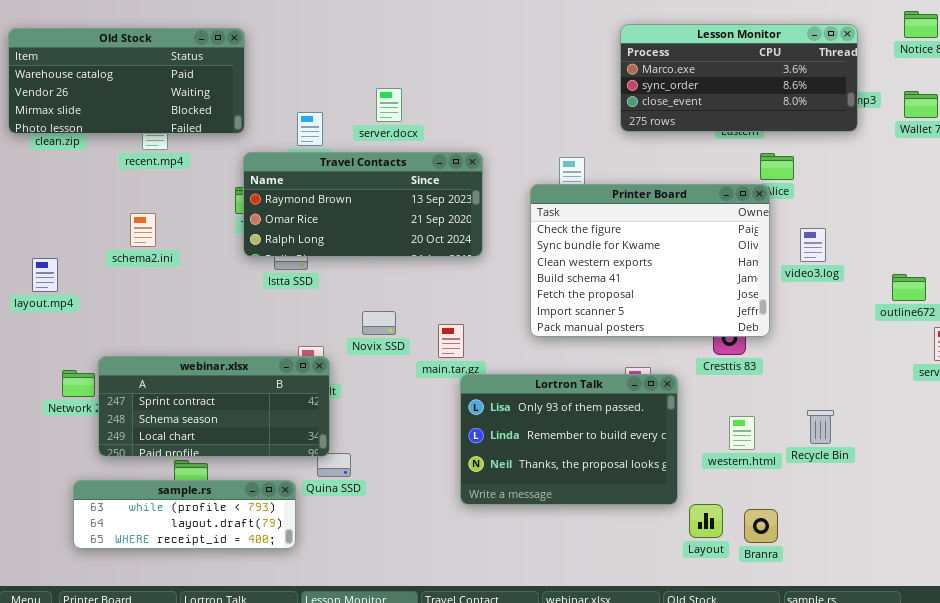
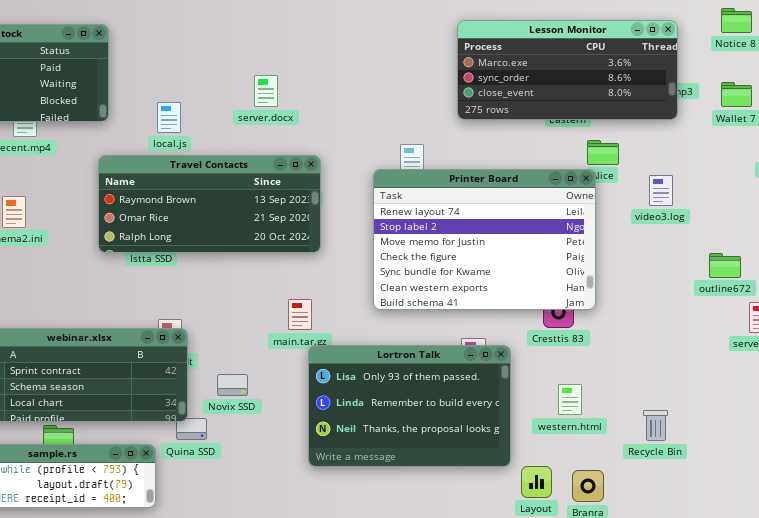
server.docx: [376,88,402,122] -> [254,75,278,107], moved
Travel Contacts: [243,152,483,257] -> [98,155,321,253], moved
Printer Board: [530,184,770,337] -> [373,169,596,310], scrolled up 3 rows
video3.log: [800,228,826,262] -> [649,175,673,206], moved
Novix SSD: [362,311,396,335] -> [217,374,248,396], moved
Recycle Bin: [807,410,834,444] -> [643,410,668,441], moved

